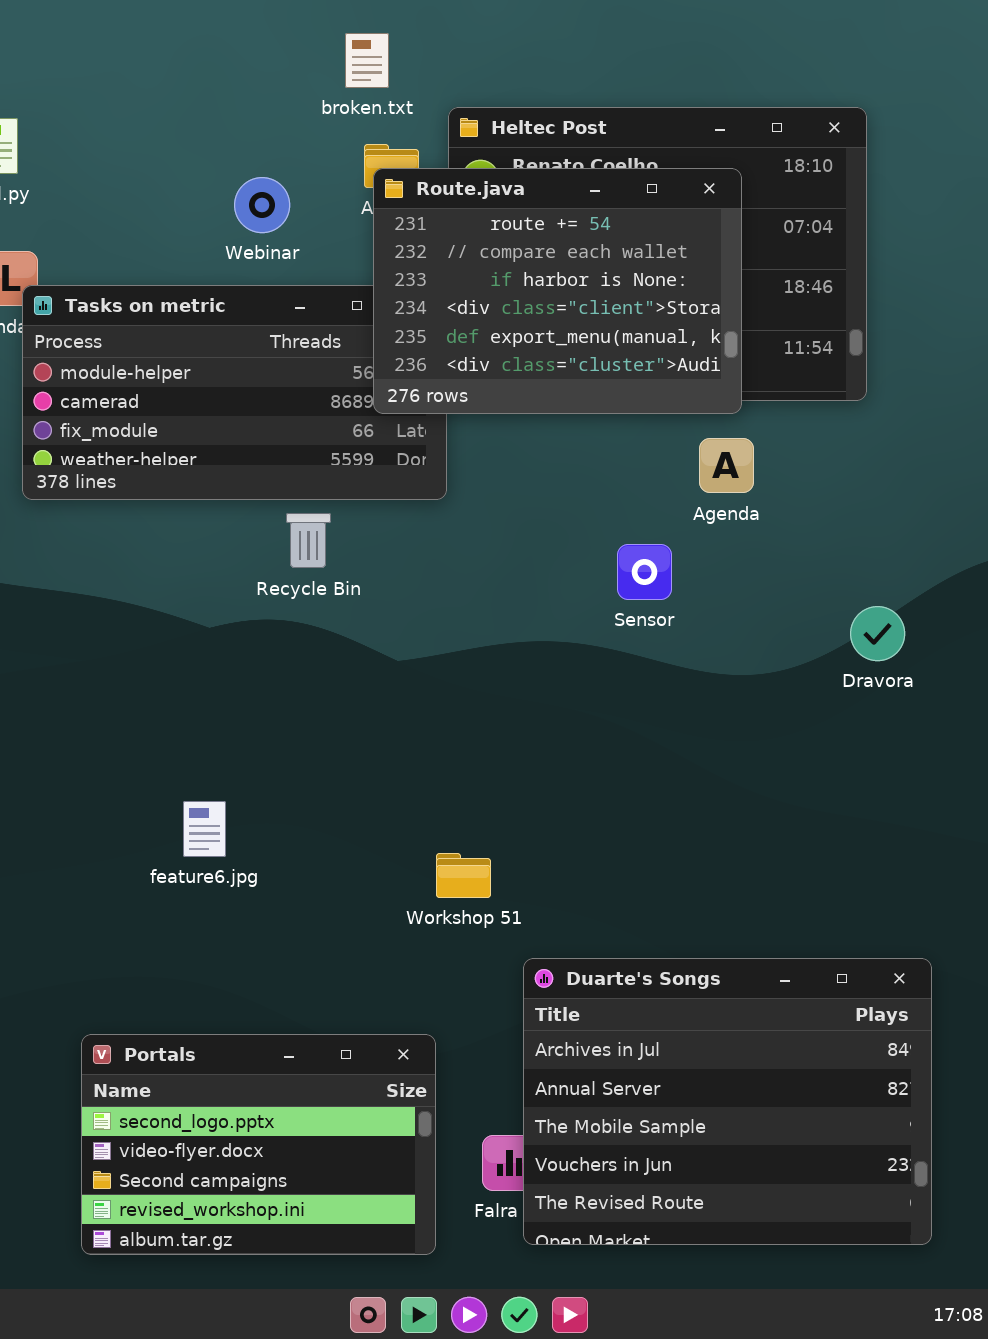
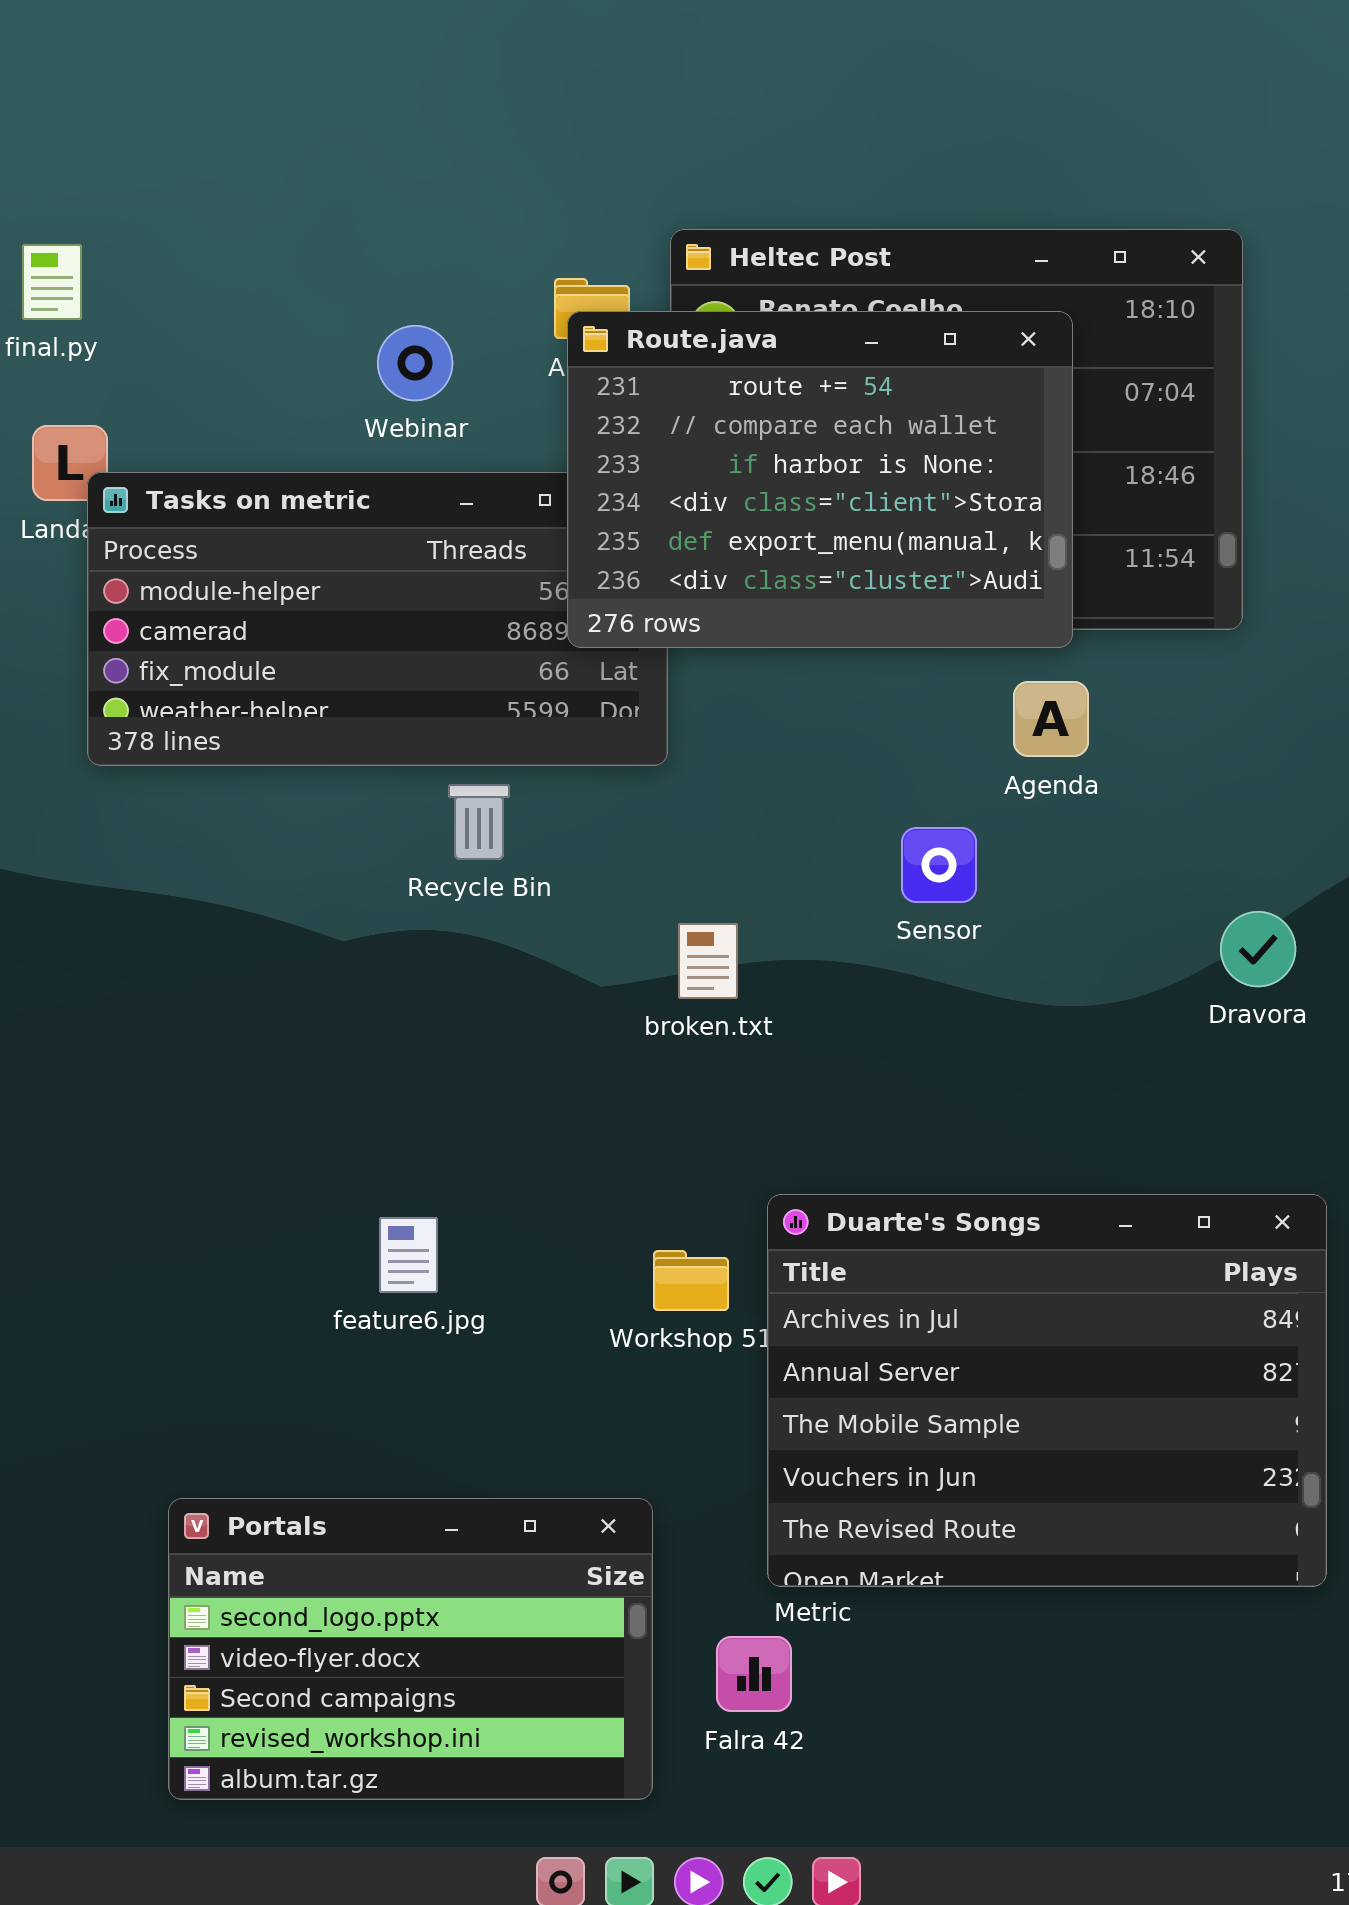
broken.txt: [345,33,389,88] -> [678,923,738,999], moved
feature6.jpg: [183,801,226,857] -> [379,1217,438,1293], moved
Duarte's Songs: [523,958,932,1245] -> [767,1194,1327,1587], moved

